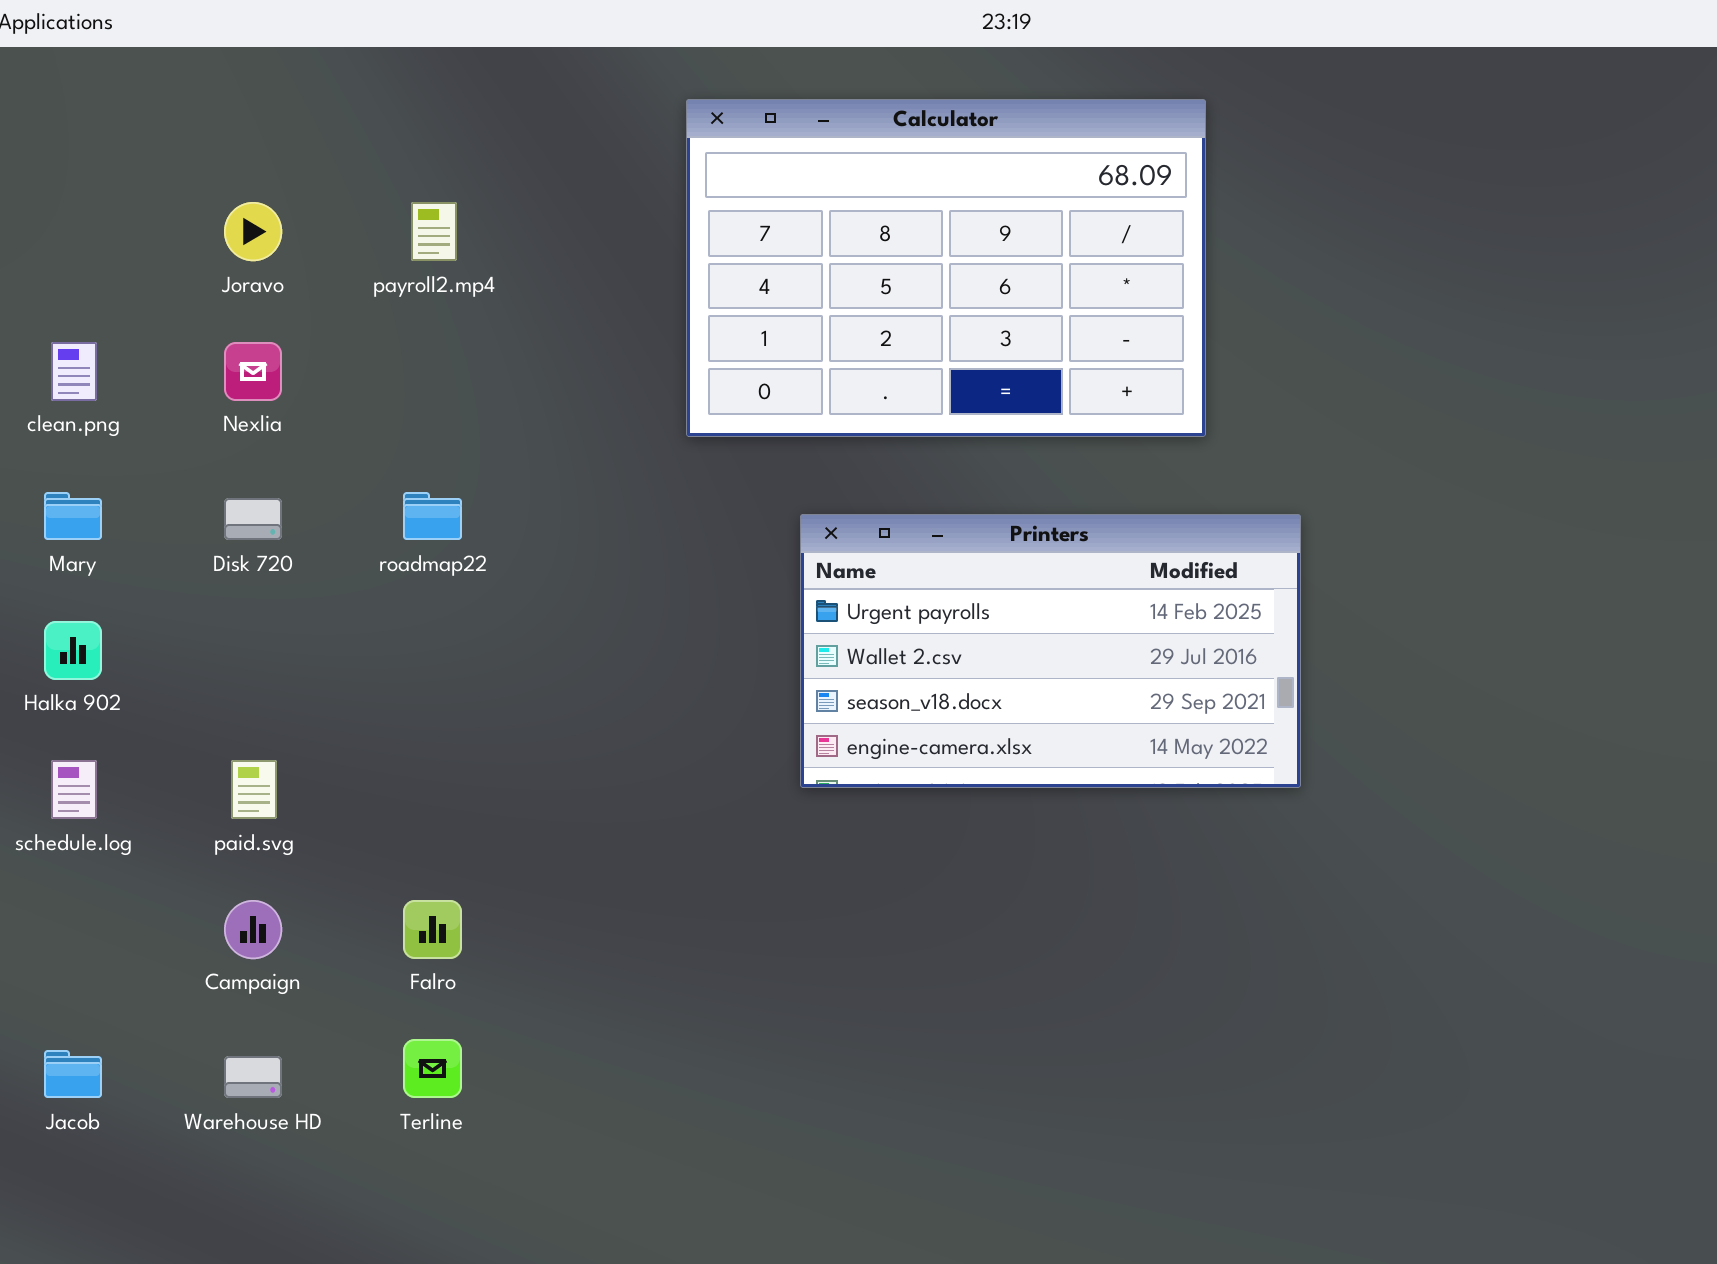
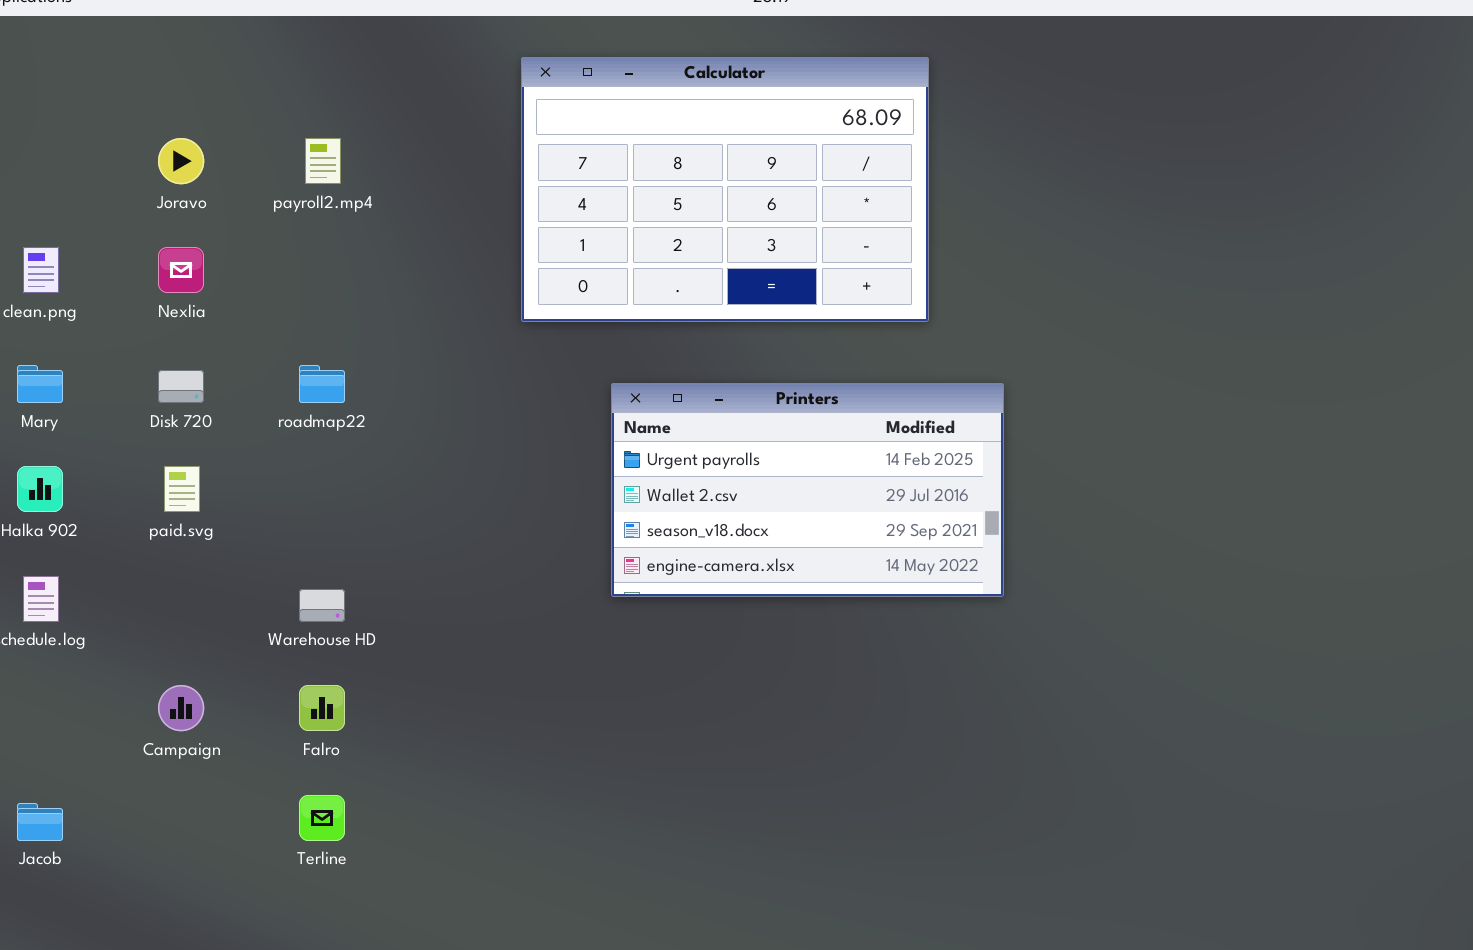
paid.svg: [231,760,277,819] -> [164,466,200,512], moved
Warehouse HD: [224,1056,282,1098] -> [299,589,345,622], moved

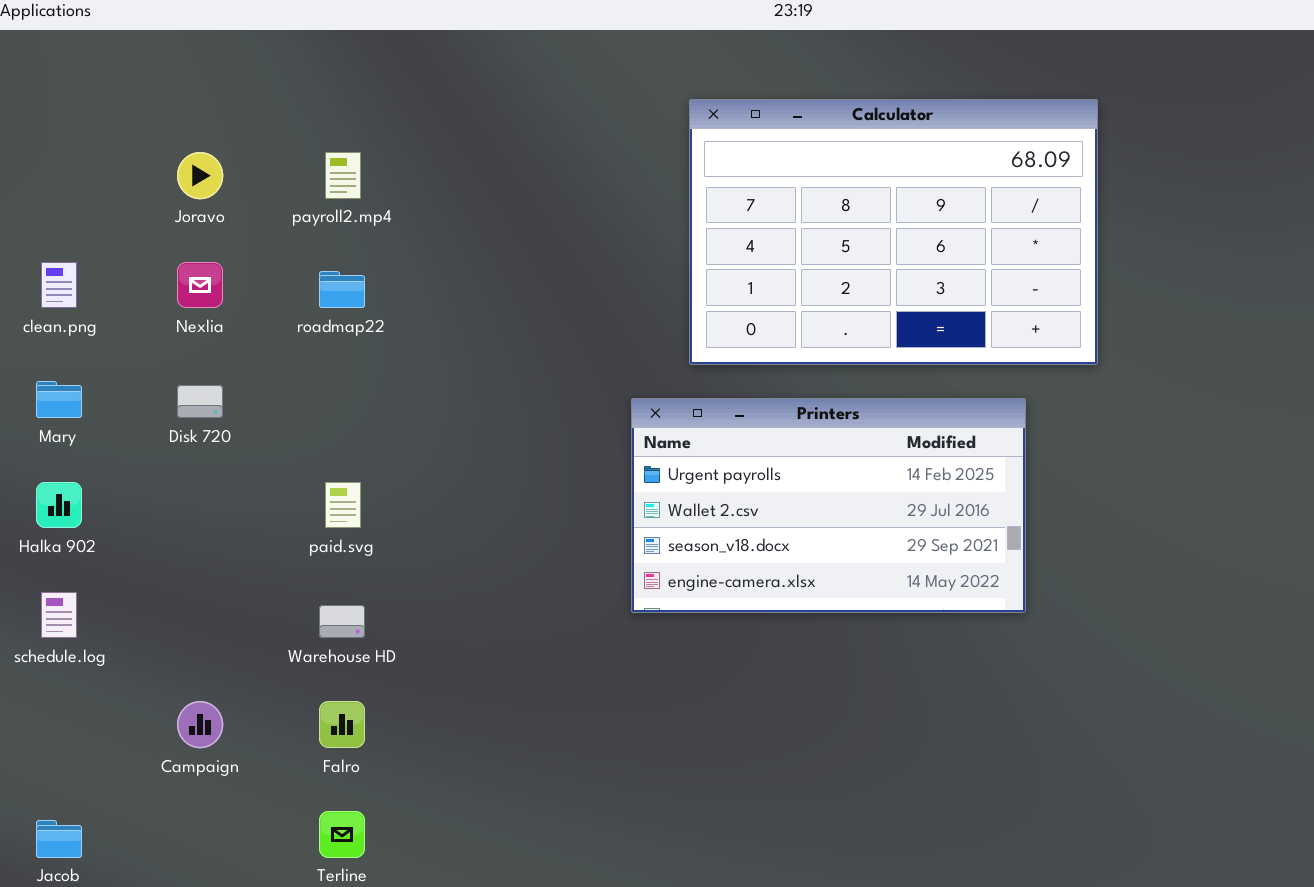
Calculator: [521,57,929,322] -> [689,99,1098,365], moved
roadmap22: [299,365,345,403] -> [319,271,365,308], moved
paid.svg: [164,466,200,512] -> [325,482,361,528], moved

